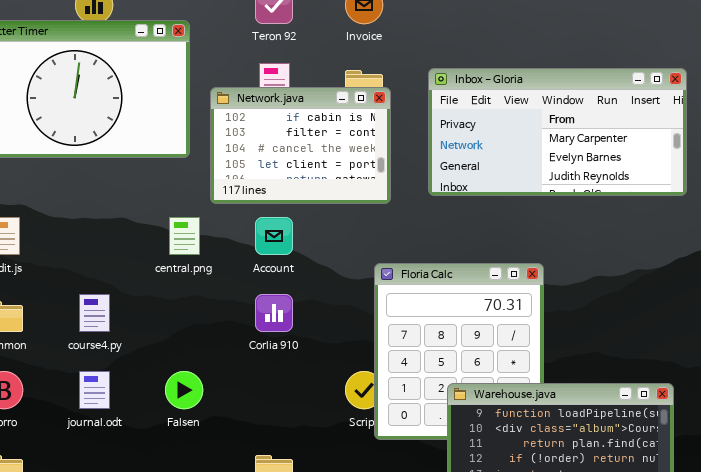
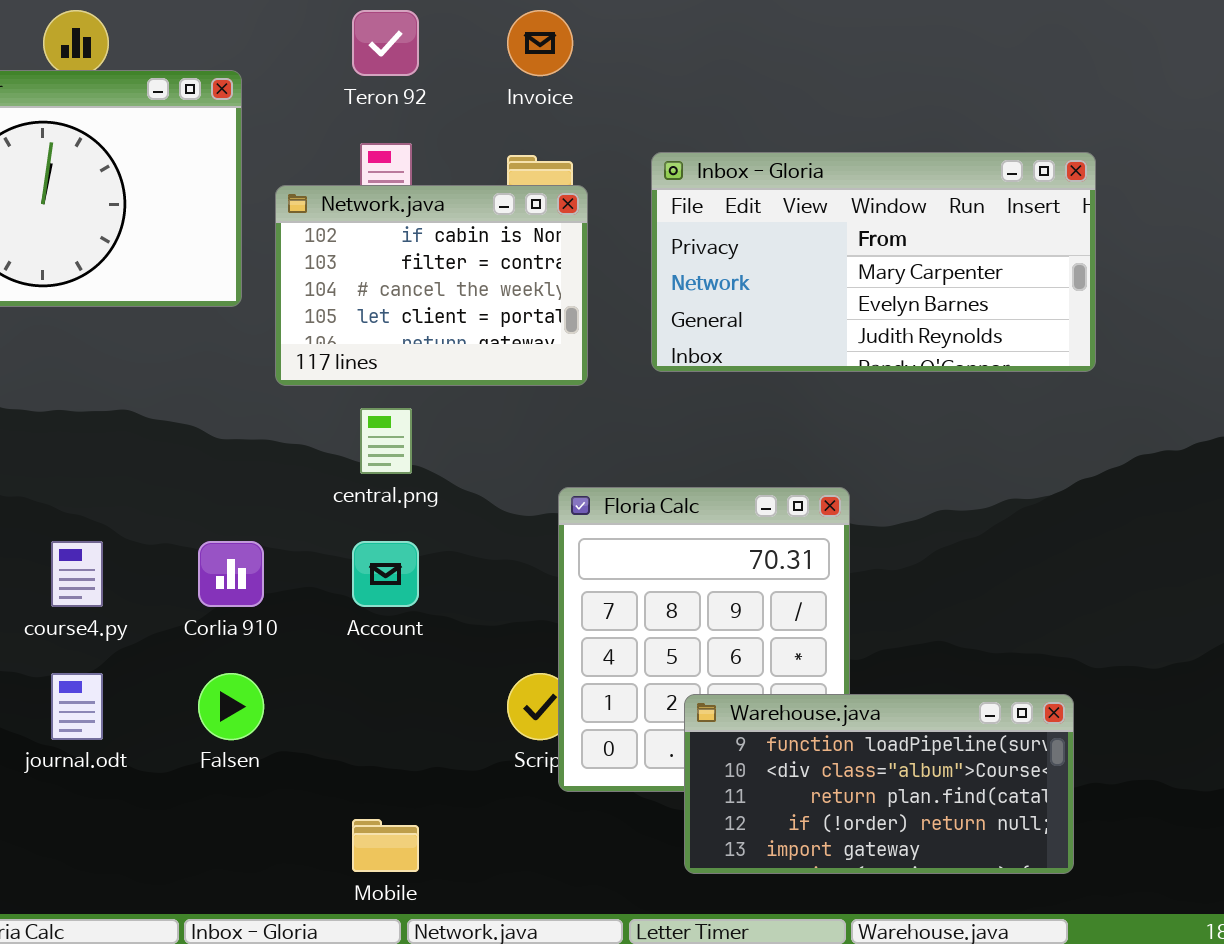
central.png: [169,217,200,255] -> [360,408,412,474], moved
Account: [255,217,293,255] -> [352,541,419,607], moved
Corlia 910: [255,294,293,332] -> [198,541,264,607], moved

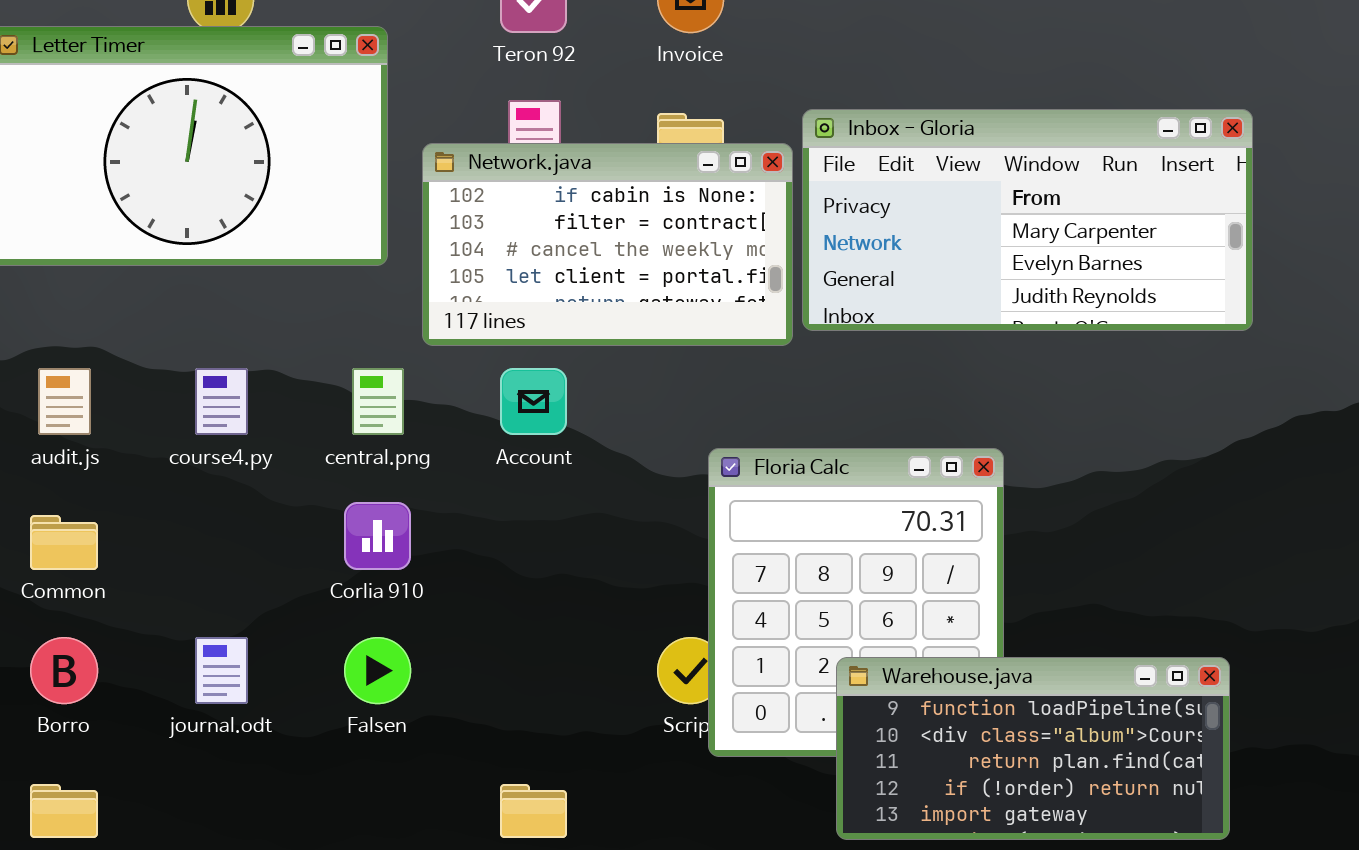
Network.java: [275,185,588,386] -> [422,143,793,346], resized
central.png: [360,408,412,474] -> [352,368,404,435], moved
course4.py: [51,541,103,607] -> [195,368,248,435], moved
Account: [352,541,419,607] -> [500,368,567,435], moved

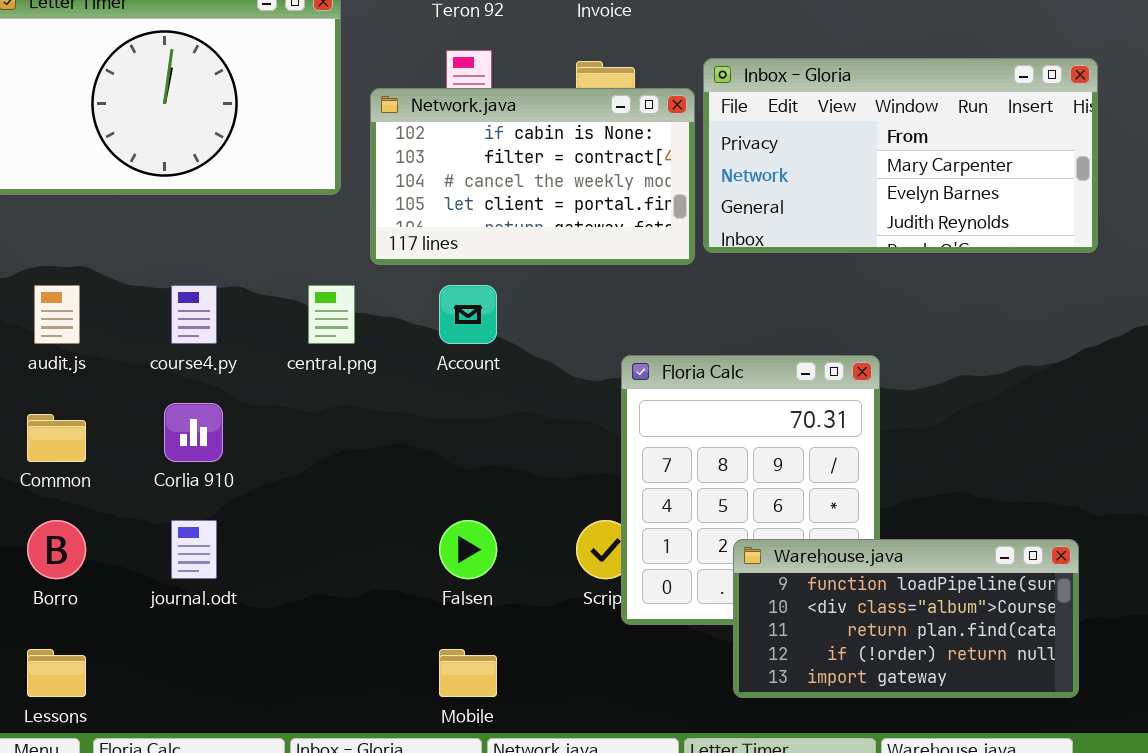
Corlia 910: [344,502,411,570] -> [164,403,223,462], moved
Falsen: [344,637,411,704] -> [439,520,497,579], moved

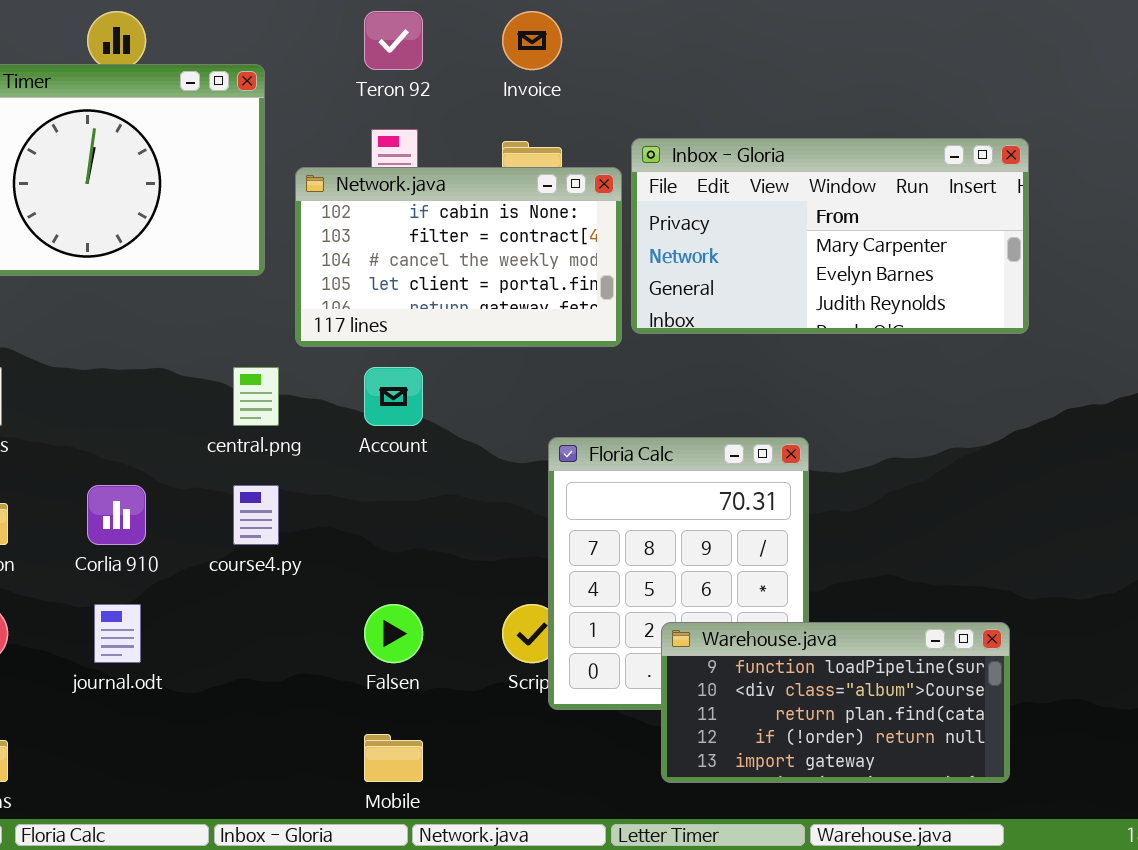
course4.py: [171,285,217,344] -> [233,485,279,545], moved

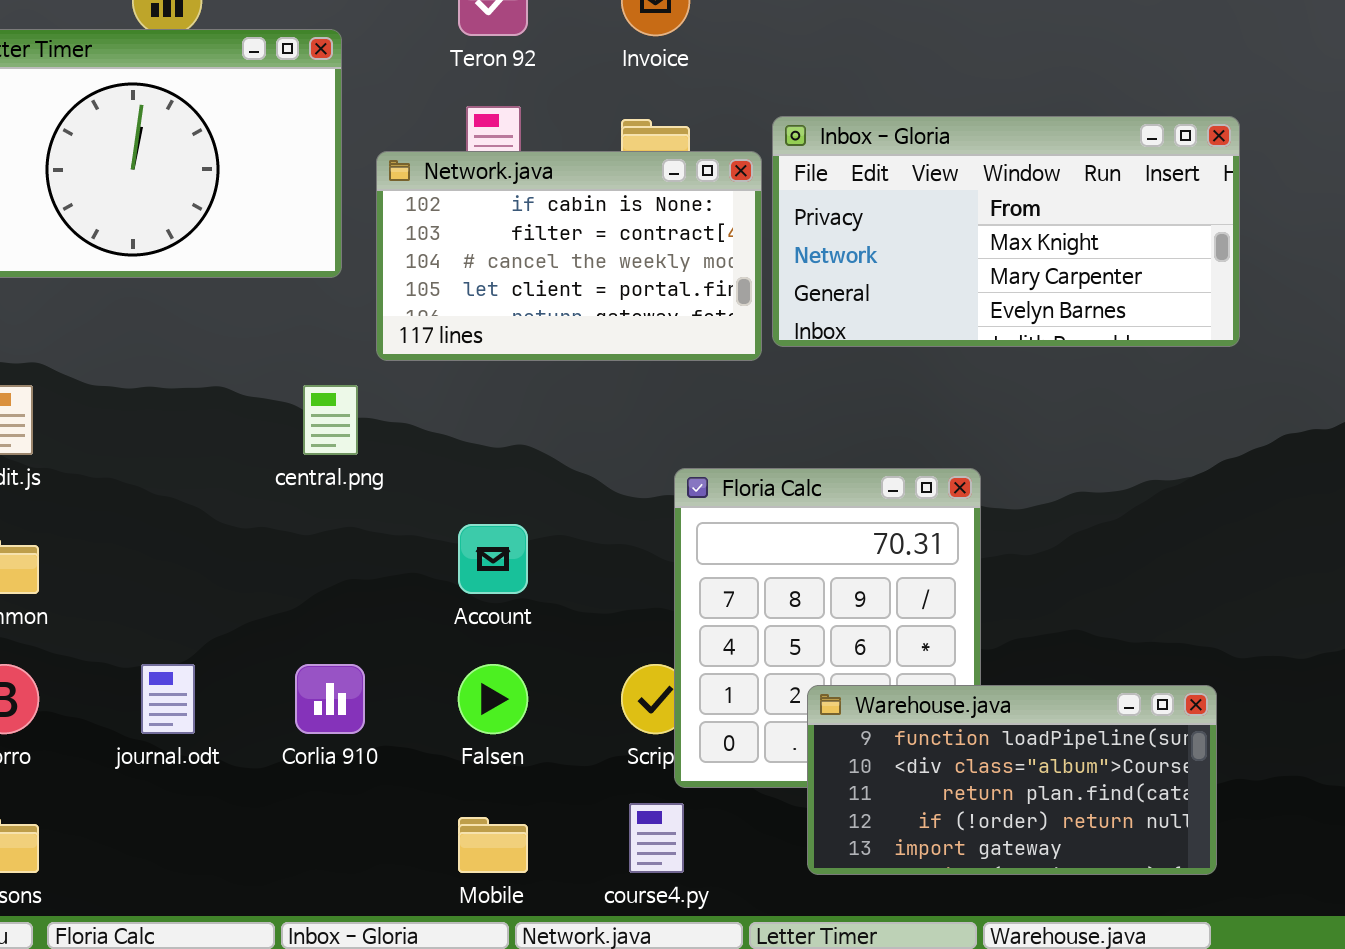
Inbox - Gloria: [631,138,1029,334] -> [772,116,1240,347], scrolled up 1 row
Account: [364,367,423,426] -> [458,524,528,594], moved
Corlia 910: [87,485,146,545] -> [295,664,365,734], moved
course4.py: [233,485,279,545] -> [629,803,684,873], moved

